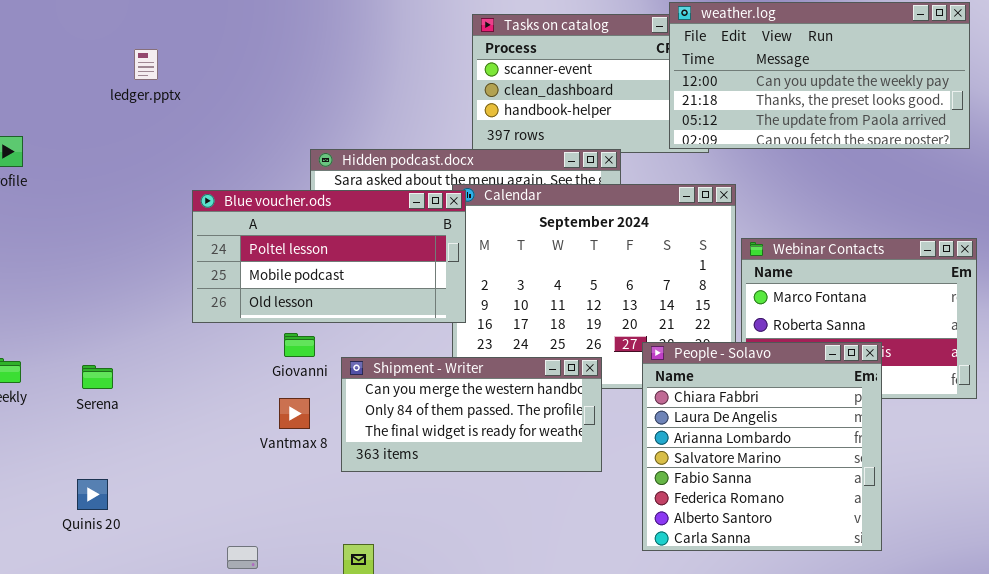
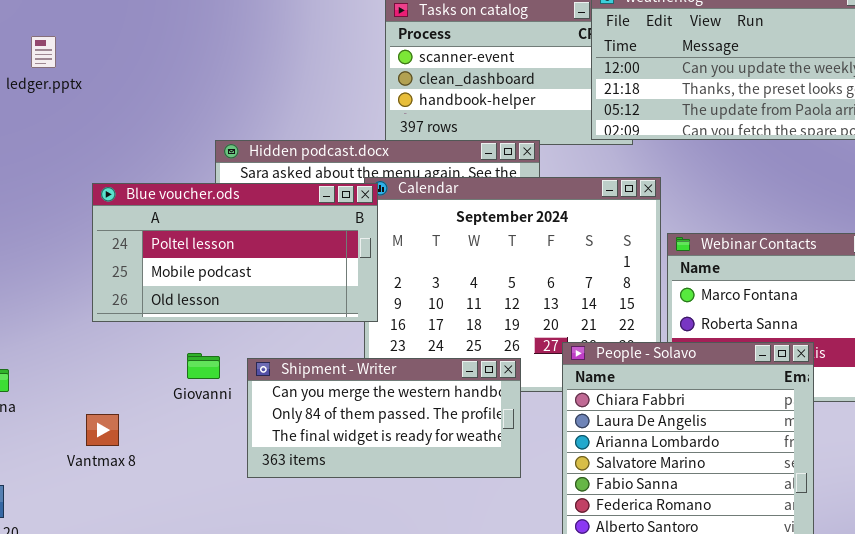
Giovanni: [284,333,315,357] -> [187,353,220,379], moved
Vantmax 8: [279,398,310,429] -> [86,414,119,446], moved

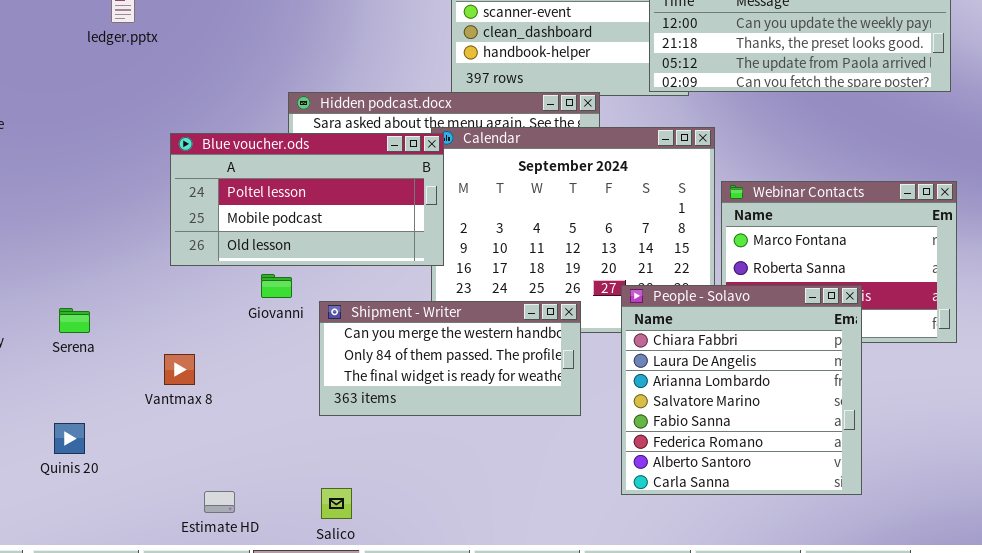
Giovanni: [187,353,220,379] -> [261,274,292,298], moved

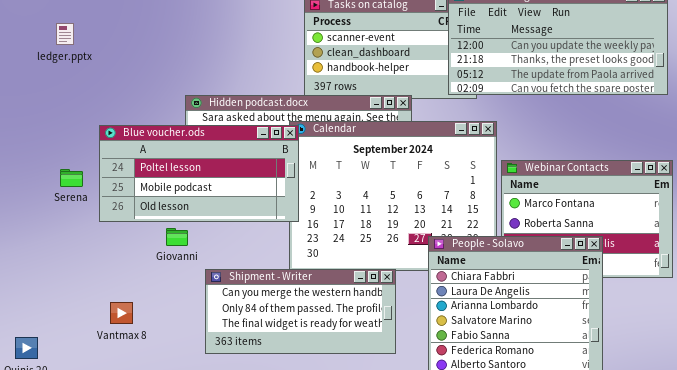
Shipment - Writer: [319,301,581,416] -> [205,269,396,354], moved
Serena: [59,308,90,333] -> [60,169,83,187], moved
Vantmax 8: [164,354,195,385] -> [110,302,133,324], moved

